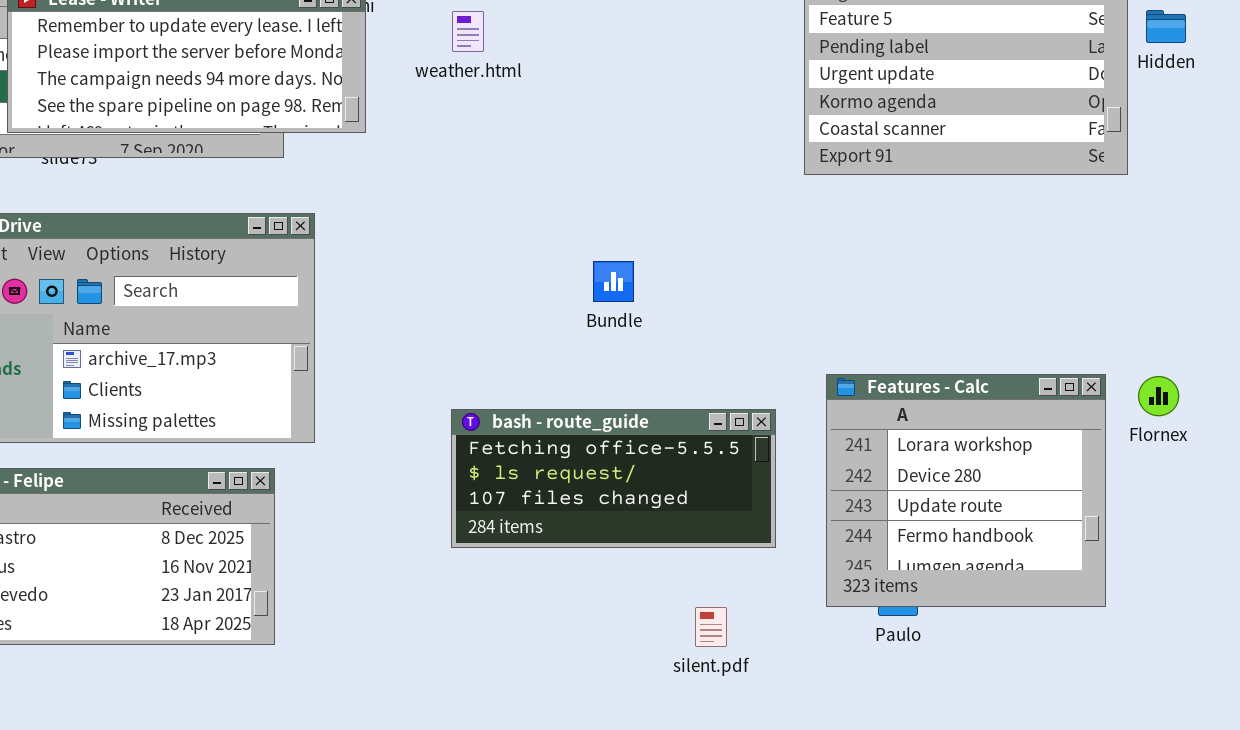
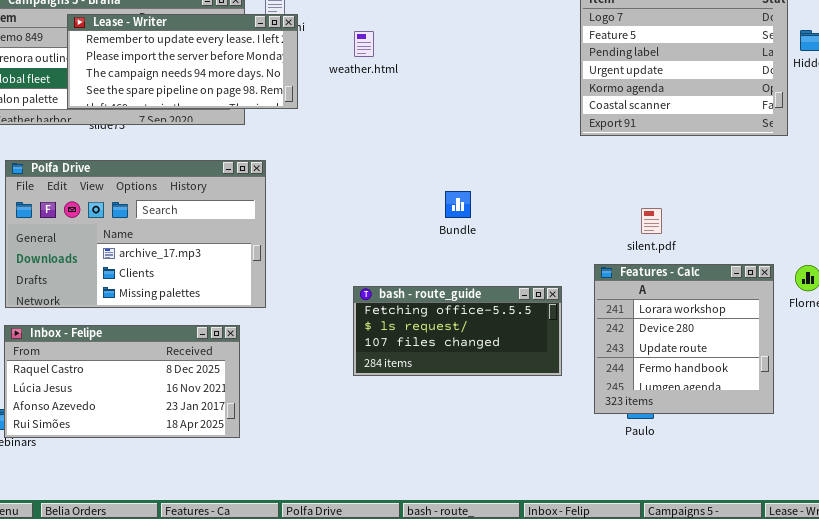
silent.pdf: [695,607,727,647] -> [641,208,662,234], moved

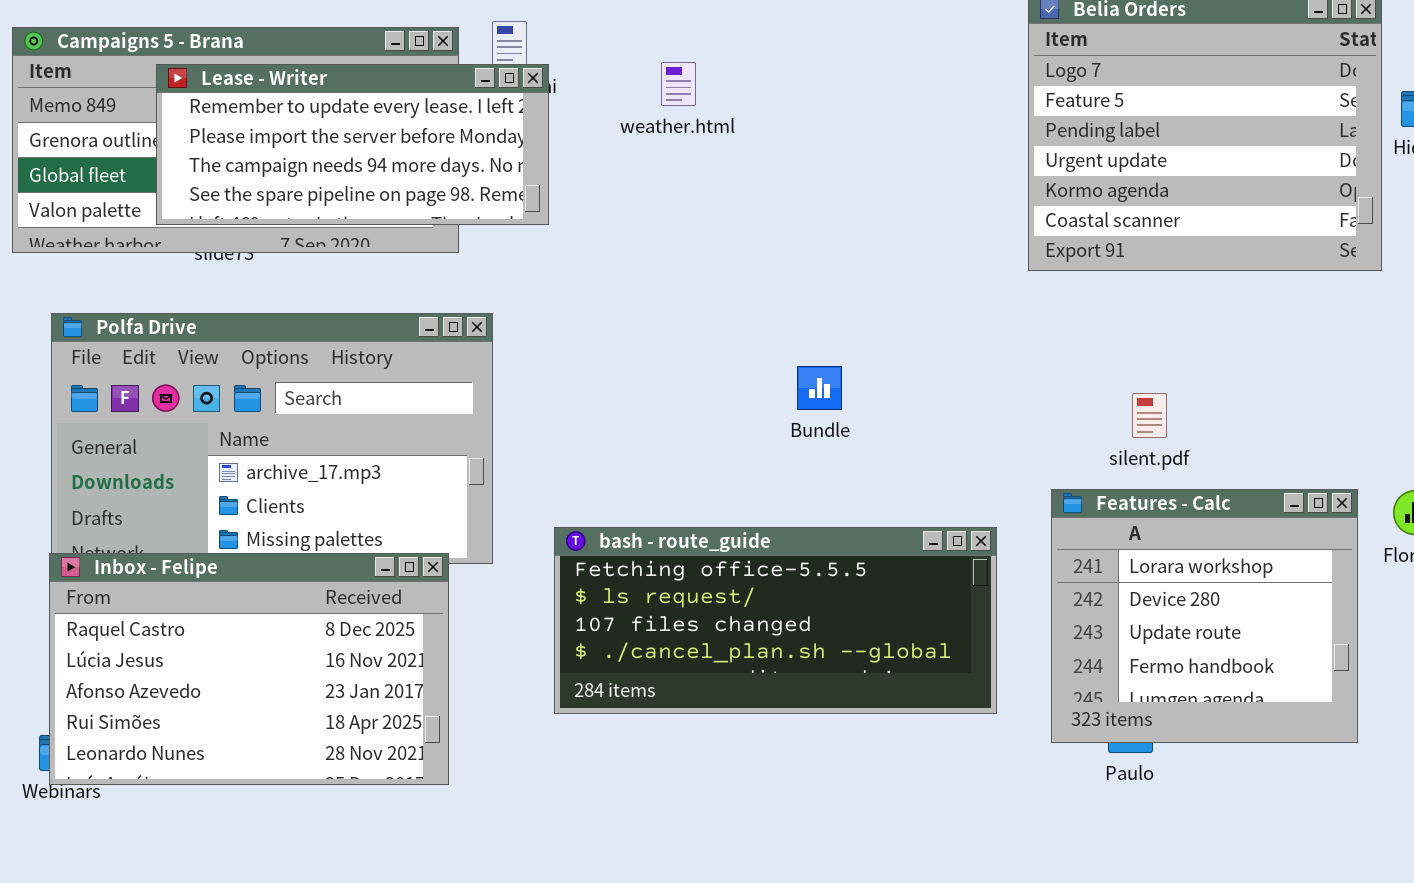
weather.html: [354,31,374,57] -> [661,62,696,106], moved
bash - route_guide: [353,286,562,376] -> [554,527,997,714], resized
Inbox - Felipe: [4,325,240,438] -> [49,553,449,785], resized

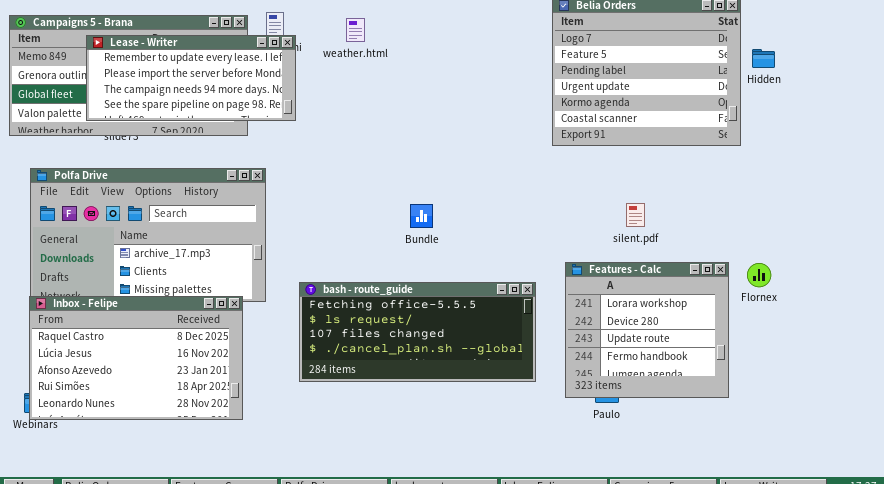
weather.html: [661,62,696,106] -> [346,18,365,42], moved
Bundle: [797,366,842,410] -> [410,204,433,228], moved
silent.pdf: [1132,393,1167,438] -> [626,203,645,227], moved

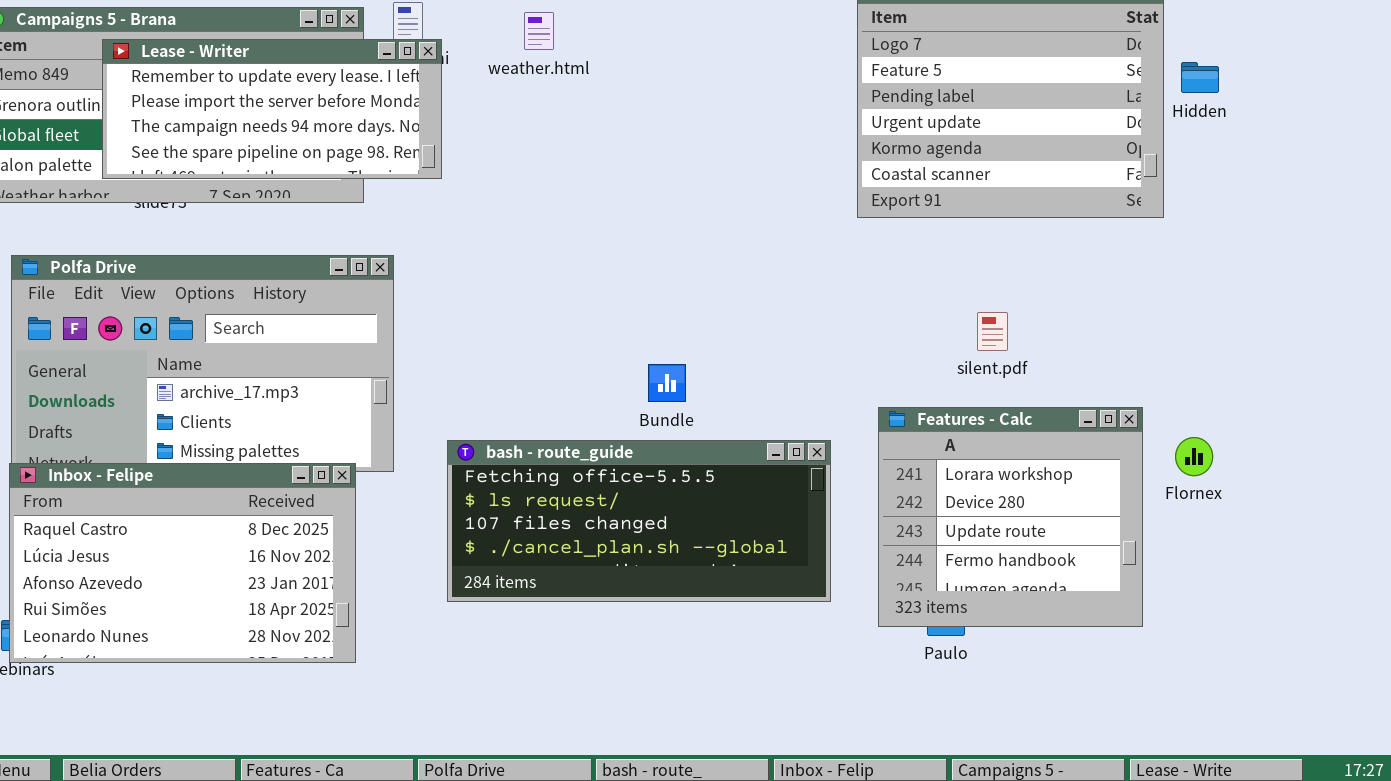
Bundle: [410,204,433,228] -> [648,364,686,402], moved
Flornex: [747,263,771,287] -> [1175,437,1213,476], moved

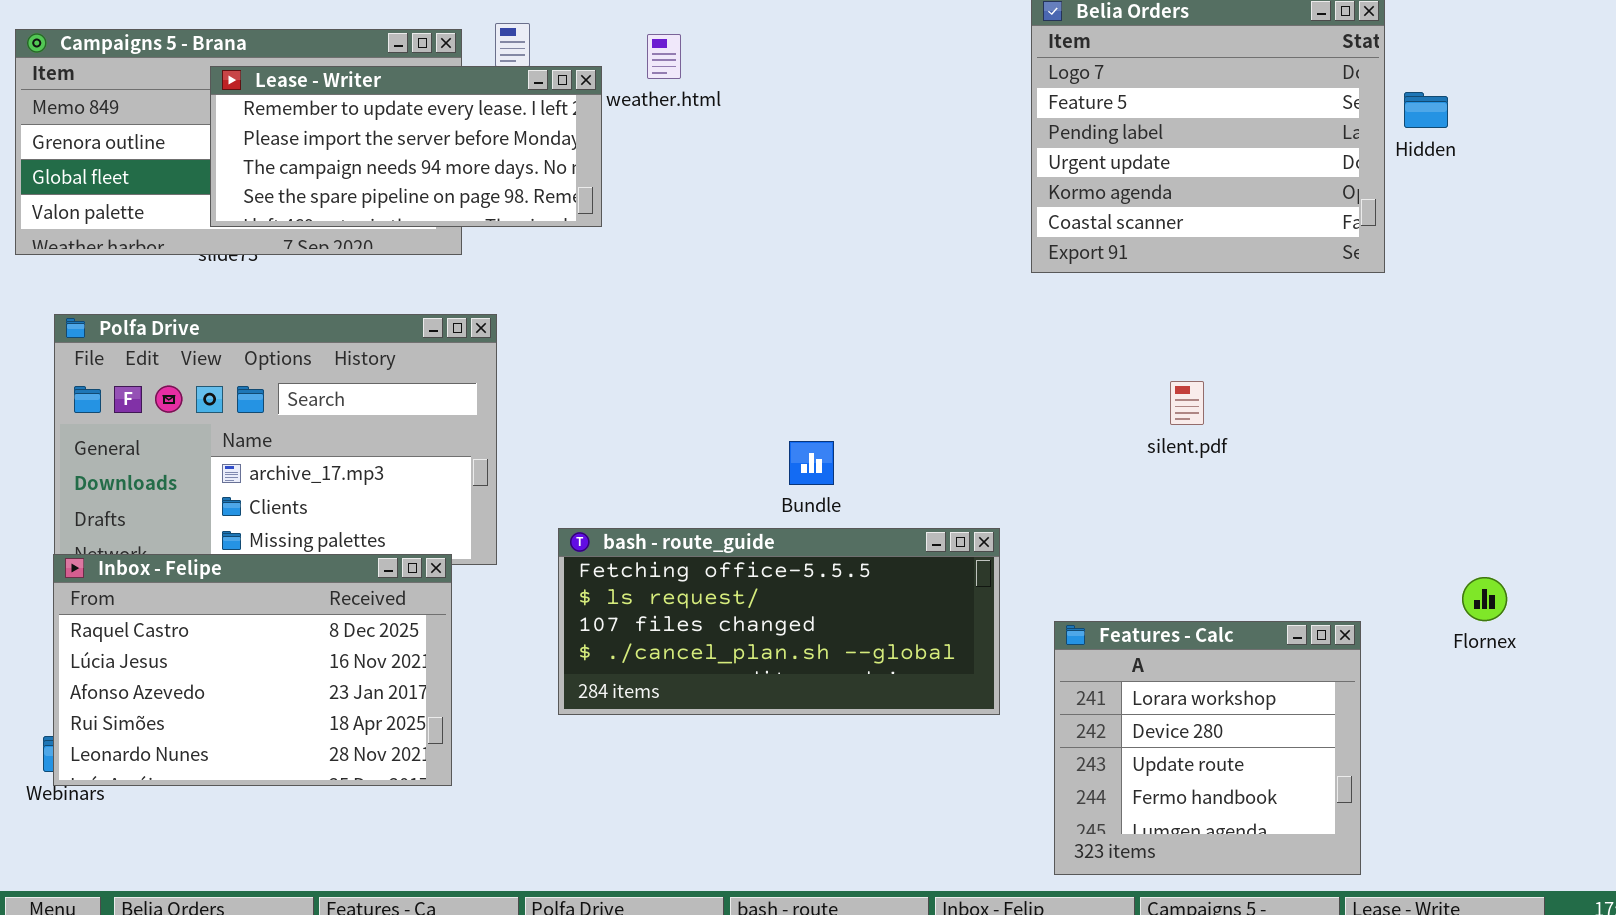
Lease - Writer: [102,39,442,179] -> [210,66,602,227], moved
Features - Calc: [878,407,1143,627] -> [1054,621,1361,875], moved
Flornex: [1175,437,1213,476] -> [1462,577,1507,621], moved

